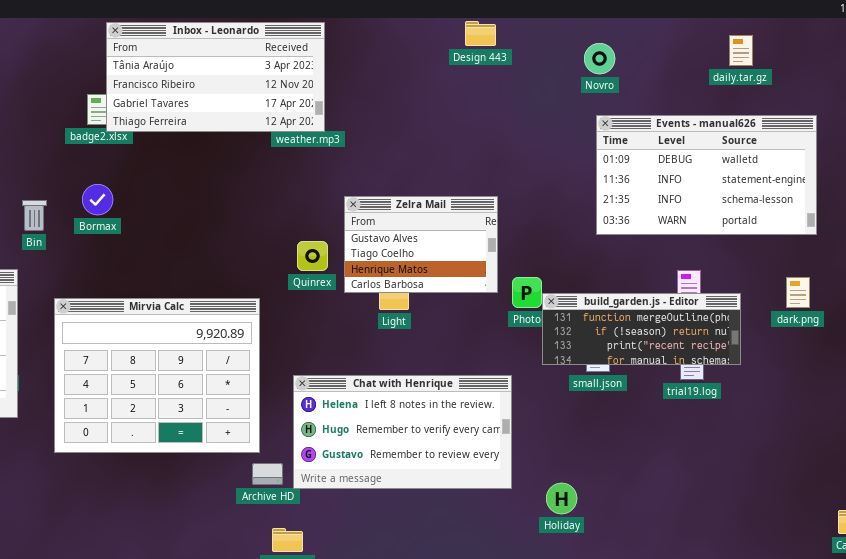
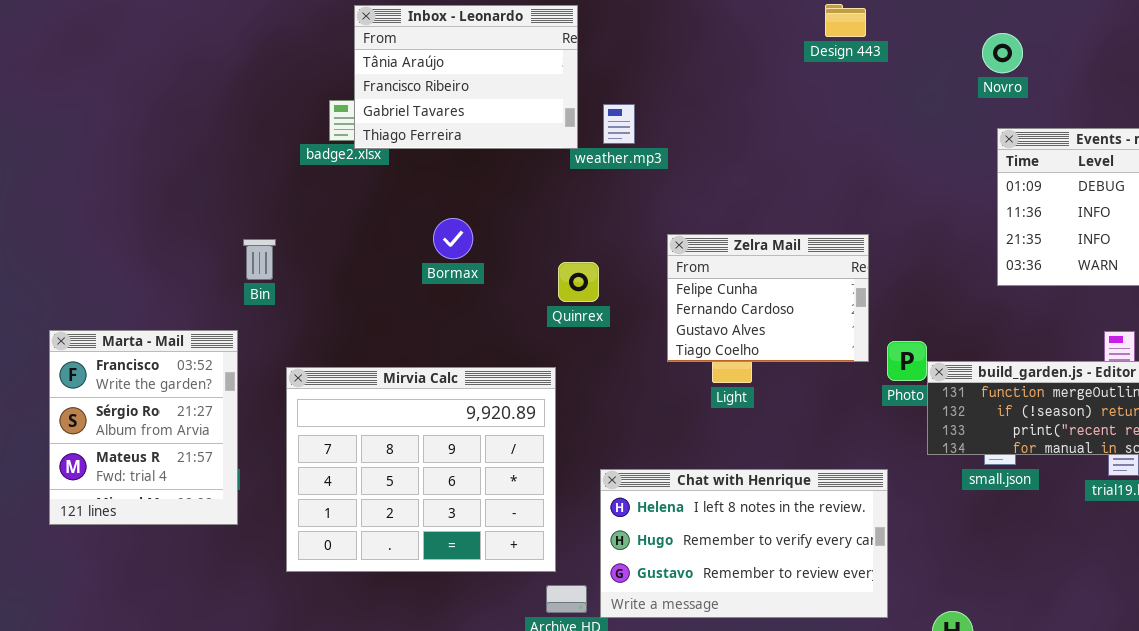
Inbox - Leonardo: [106,22,325,132] -> [354,5,578,149], resized
Bormax: [82,184,113,215] -> [433,218,473,259], moved
Zelra Mail: [344,196,498,293] -> [667,234,869,362], scrolled up 2 rows
Quinrex: [297,241,328,271] -> [558,262,599,302], moved

